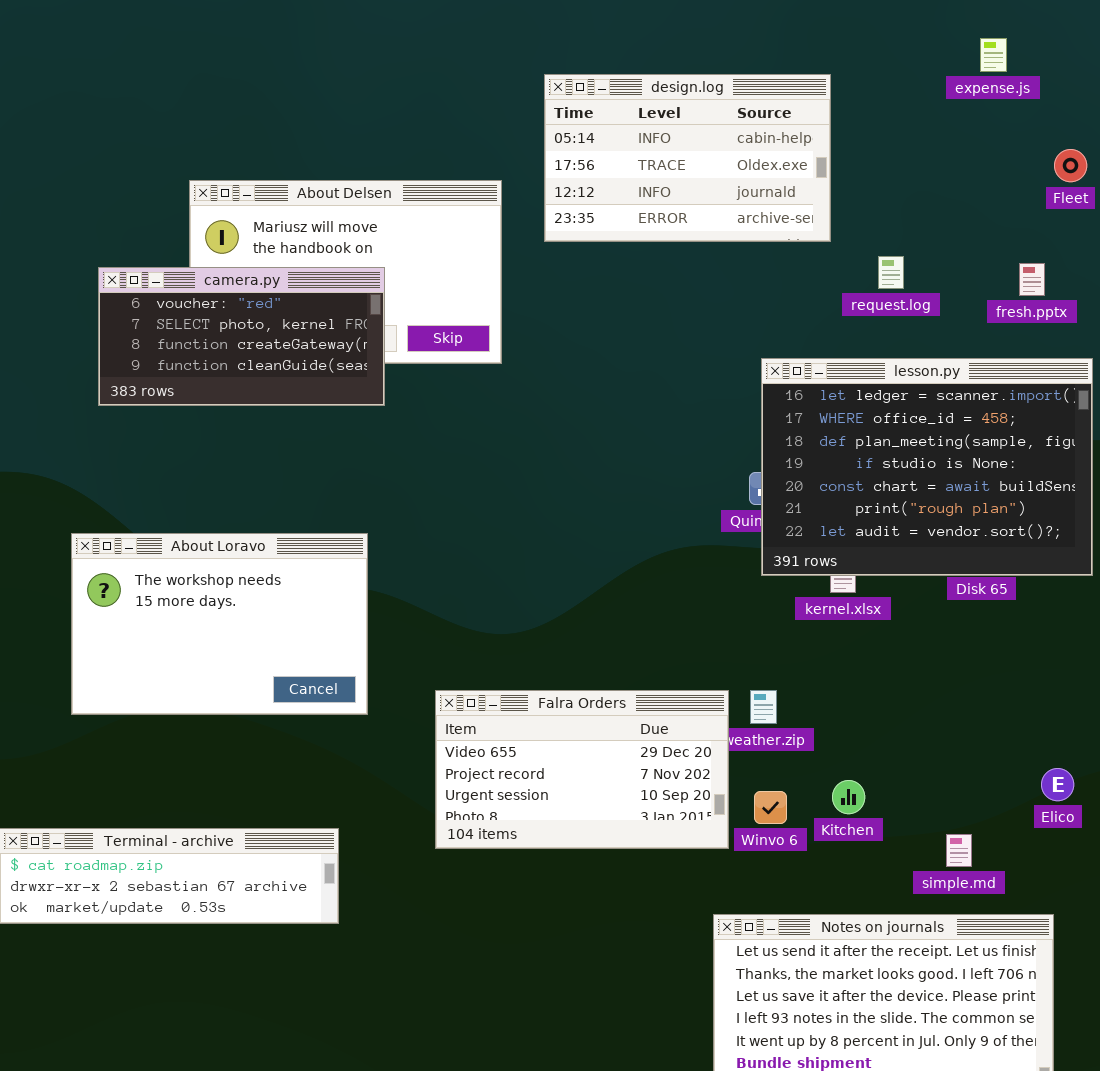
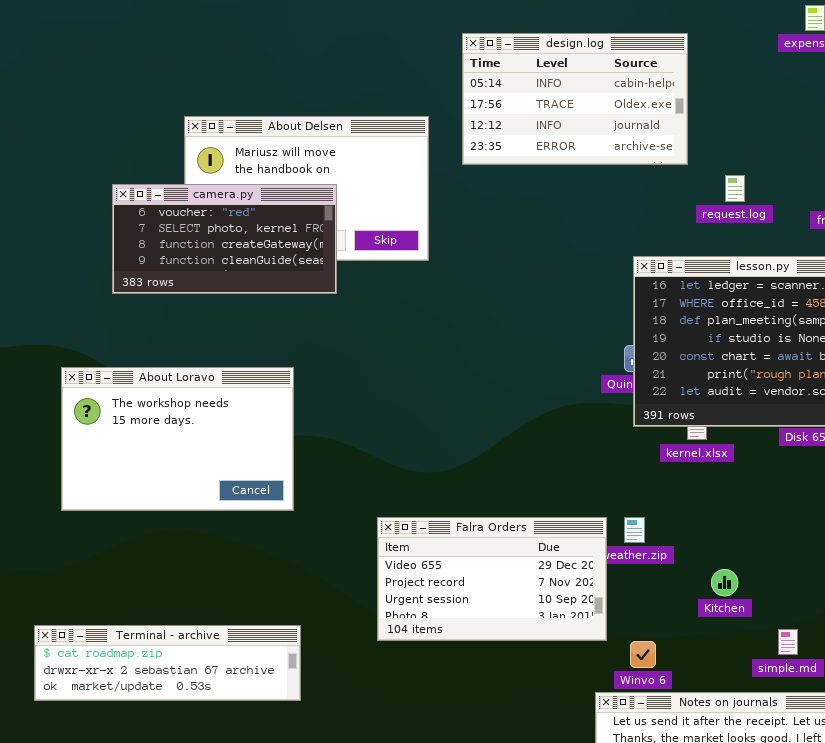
About Loravo: [71,533,368,715] -> [61,367,294,511], moved
Kitchen: [832,780,865,814] -> [711,569,738,596], moved
Winvo 6: [754,791,787,824] -> [630,641,656,668], moved

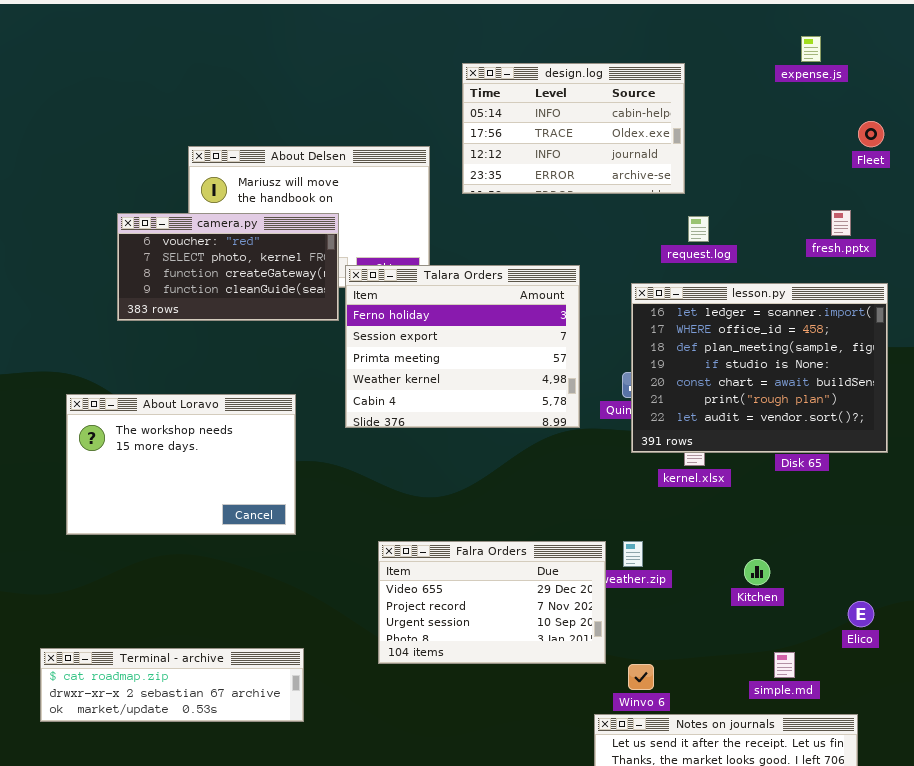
request.log: [725,175,745,202] -> [688,216,709,242], moved
Talara Orders: none -> [345,265,580,428], opened
Kitchen: [711,569,738,596] -> [744,559,770,585], moved

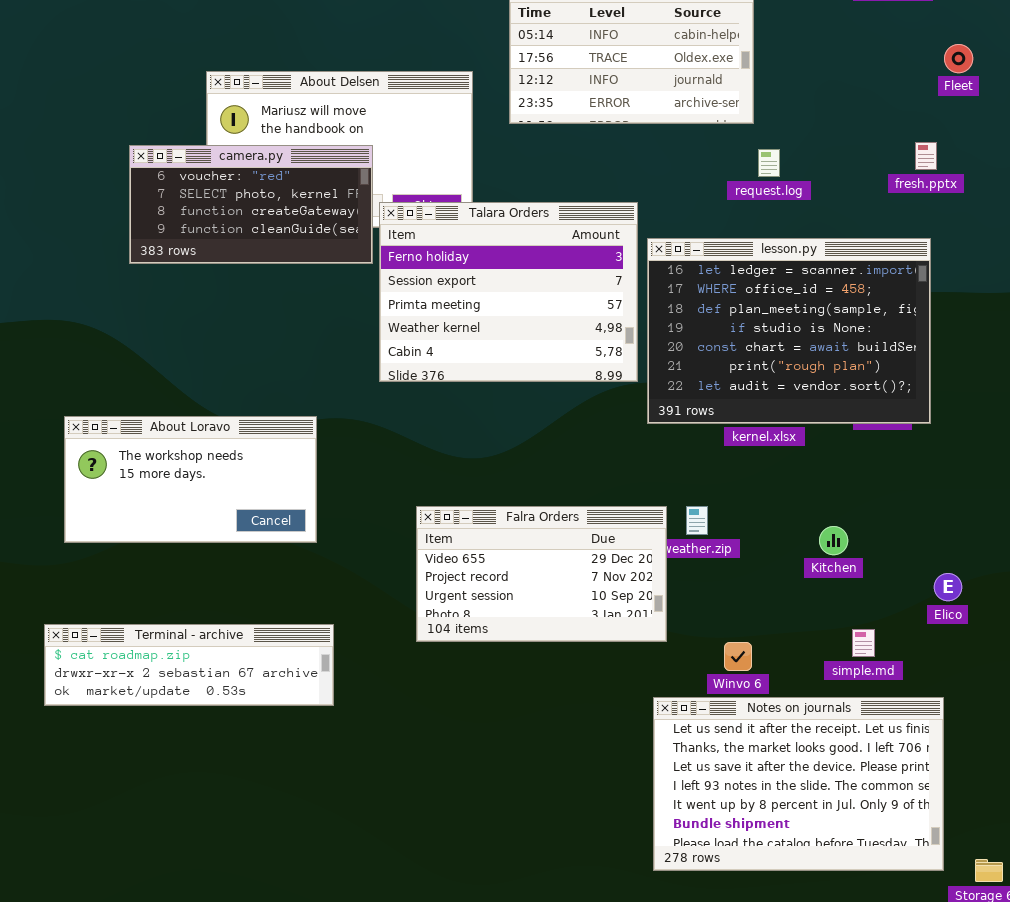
lesson.py: [631,283,888,453] -> [647,238,931,424], moved
About Loravo: [66,394,296,535] -> [64,416,317,543], moved, resized
Winvo 6: [628,664,654,690] -> [724,642,752,671], moved

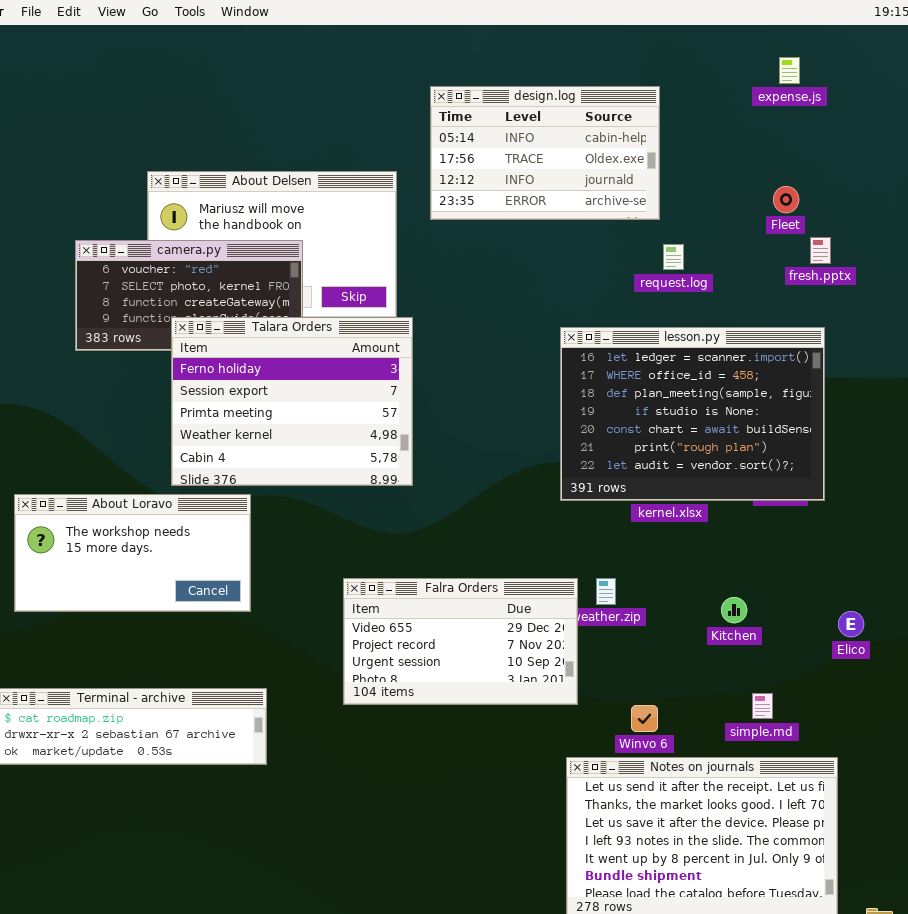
Fleet: [944,44,973,73] -> [773,186,799,213], moved
Talara Orders: [379,202,638,382] -> [171,317,413,486], moved
Elico: [934,573,962,601] -> [838,611,864,637], moved

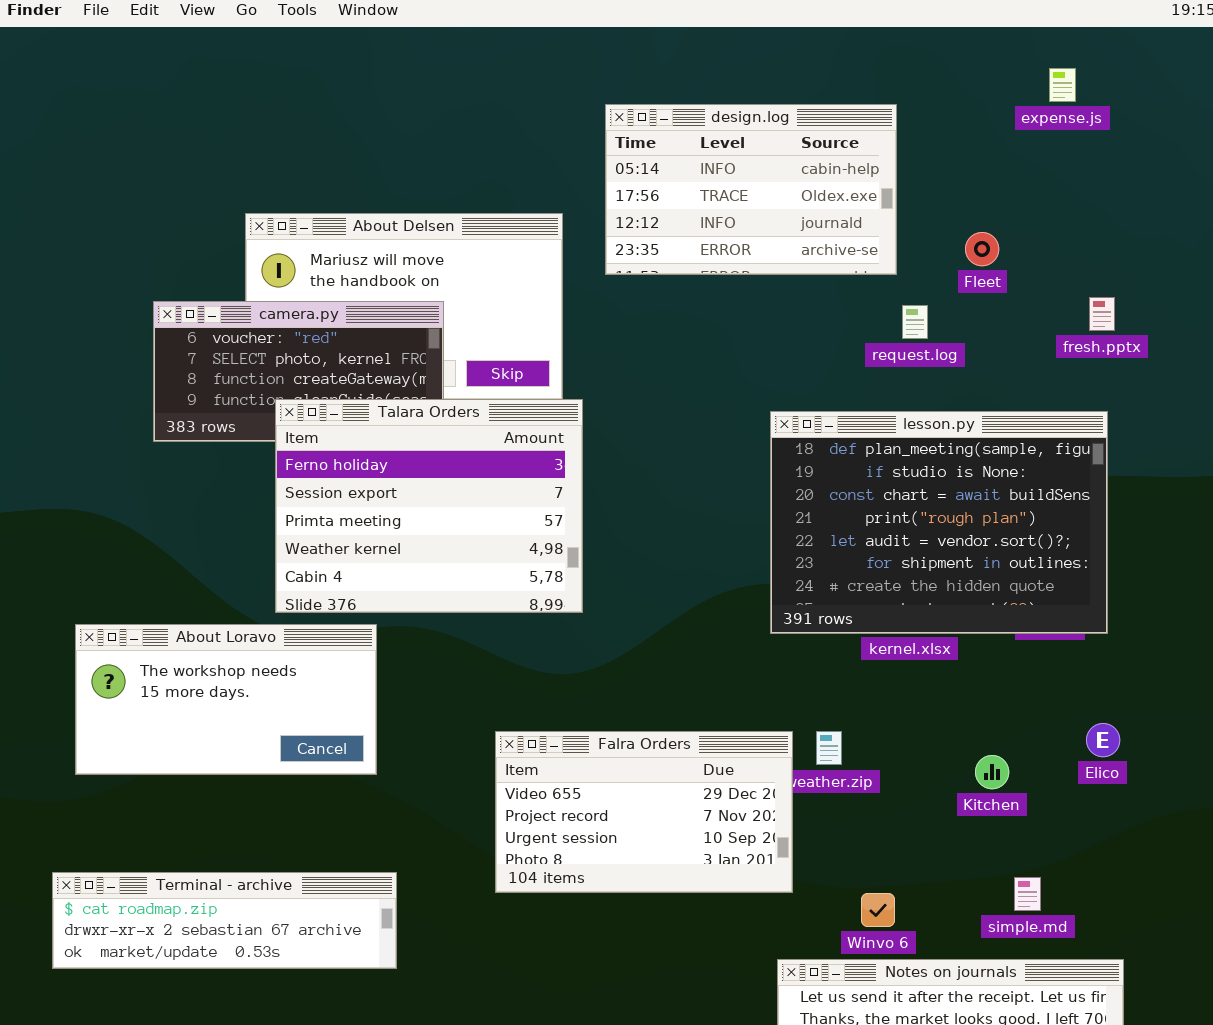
Fleet: [773,186,799,213] -> [965,232,999,266], moved
lesson.py: [560,327,825,501] -> [770,411,1108,634], scrolled down 2 rows
Elico: [838,611,864,637] -> [1086,723,1120,757], moved

